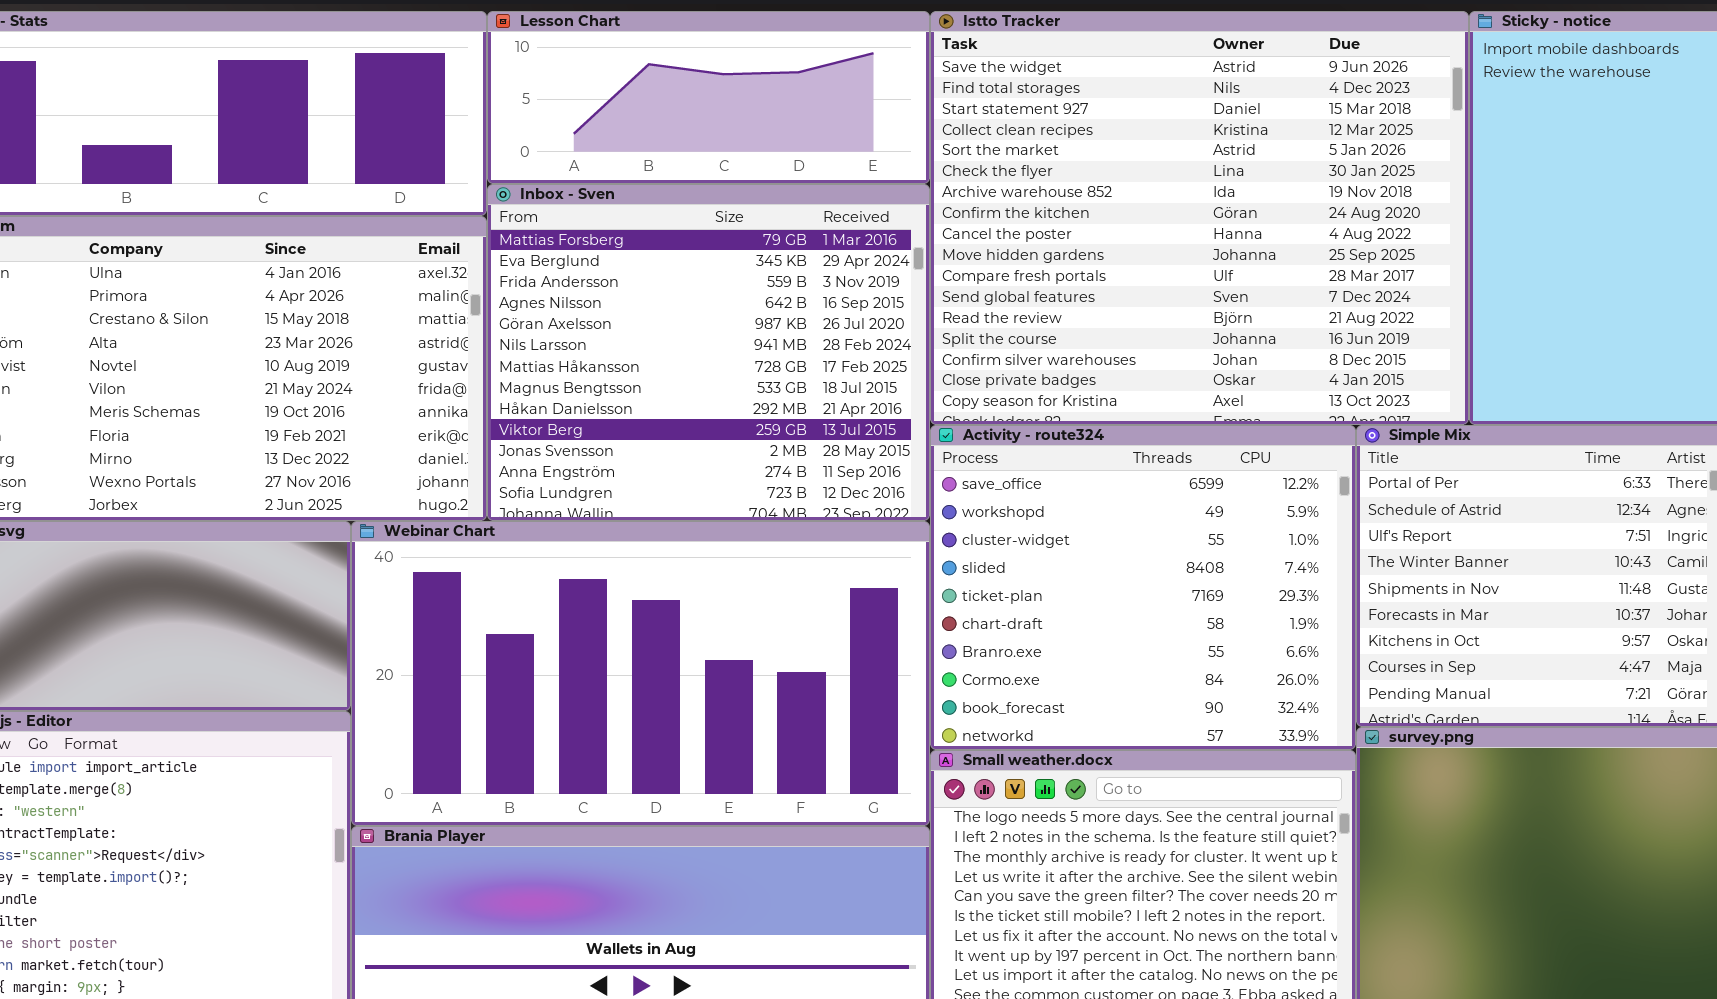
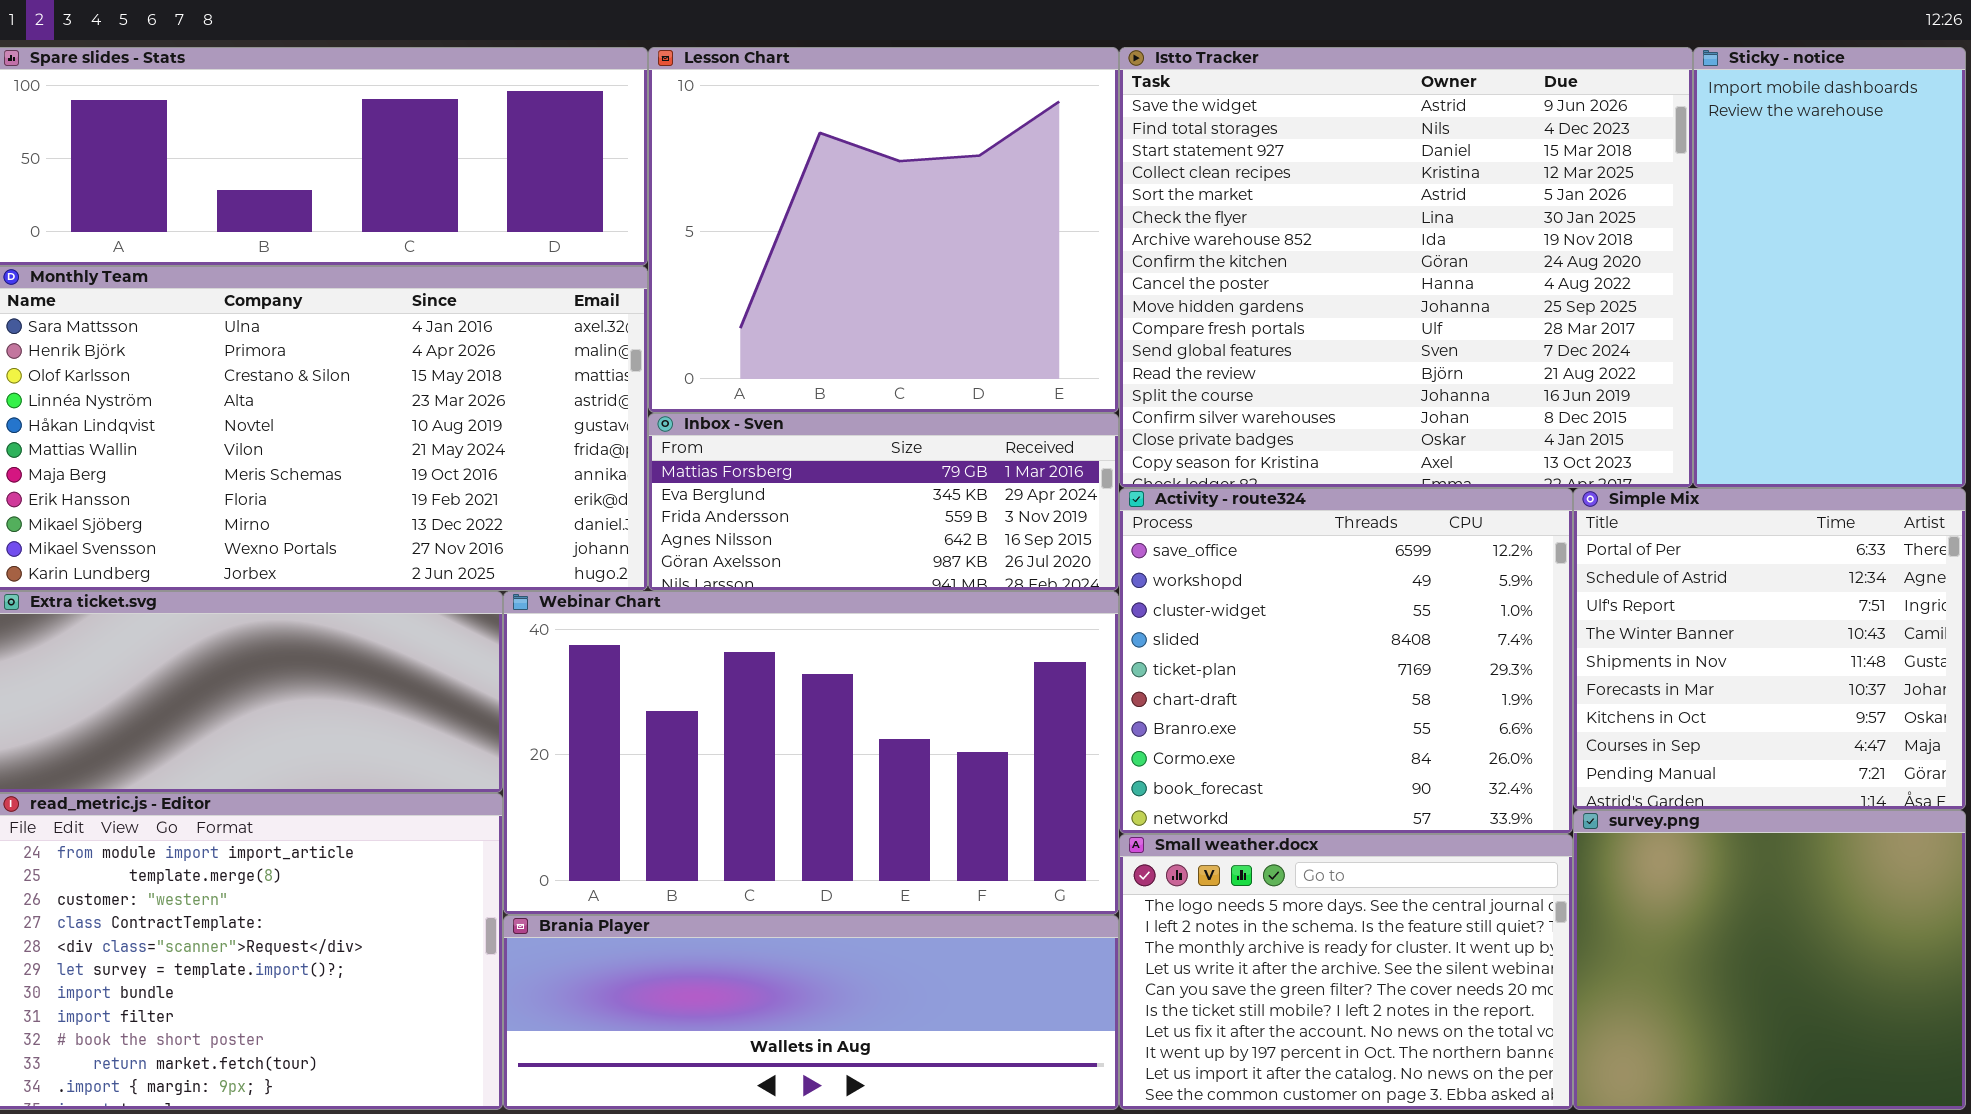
Lesson Chart: [487,11,930,184] -> [648,47,1119,413], resized
Inbox - Sven: [487,184,930,521] -> [648,413,1119,591], resized

